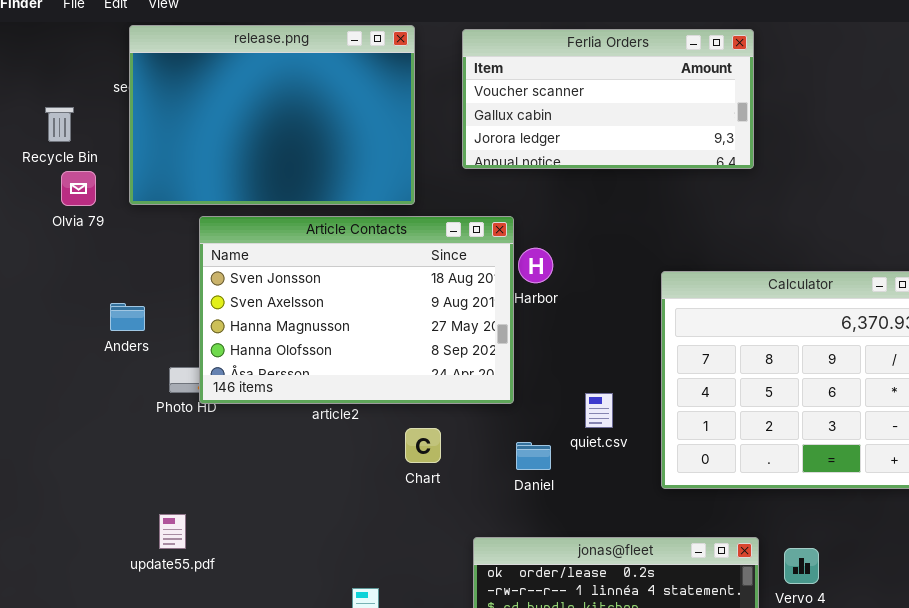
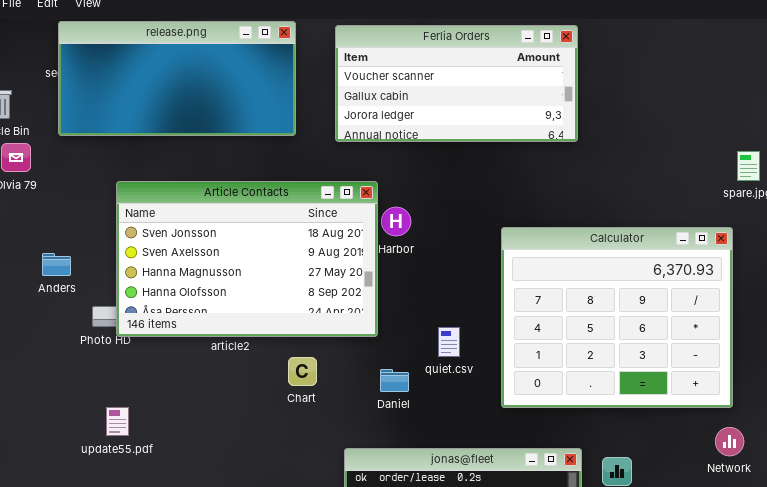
release.png: [129,25,415,205] -> [58,21,296,136], resized
update55.pdf: [159,514,186,549] -> [106,407,129,436], moved

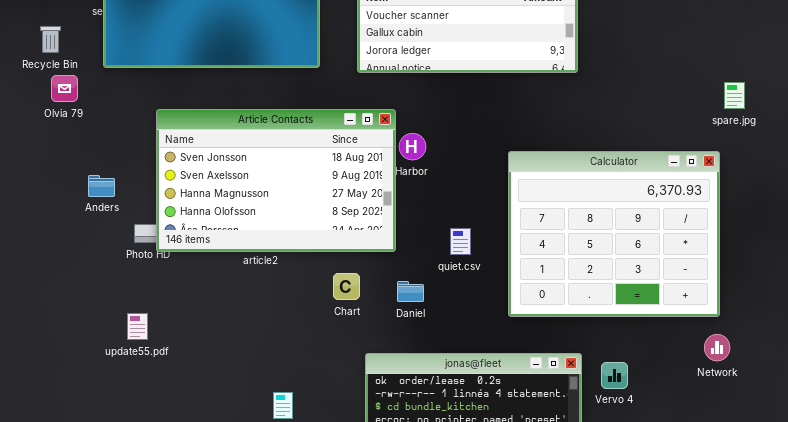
quiet.csv: [438,327,460,357] -> [450,228,471,255], moved
Chart: [288,357,317,386] -> [333,273,360,300], moved
update55.pdf: [106,407,129,436] -> [127,313,148,340], moved

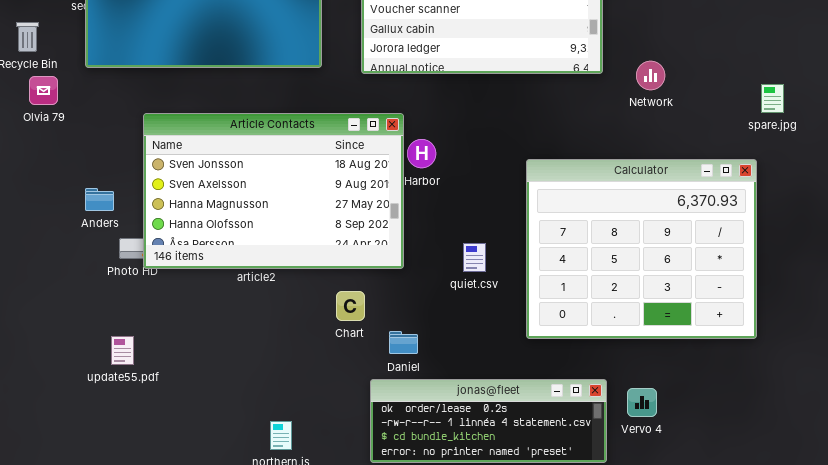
Anders: [88,175,115,197] -> [85,188,114,211], moved
Daniel: [397,281,424,302] -> [389,331,418,354], moved
Network: [704,334,730,361] -> [636,61,665,90], moved

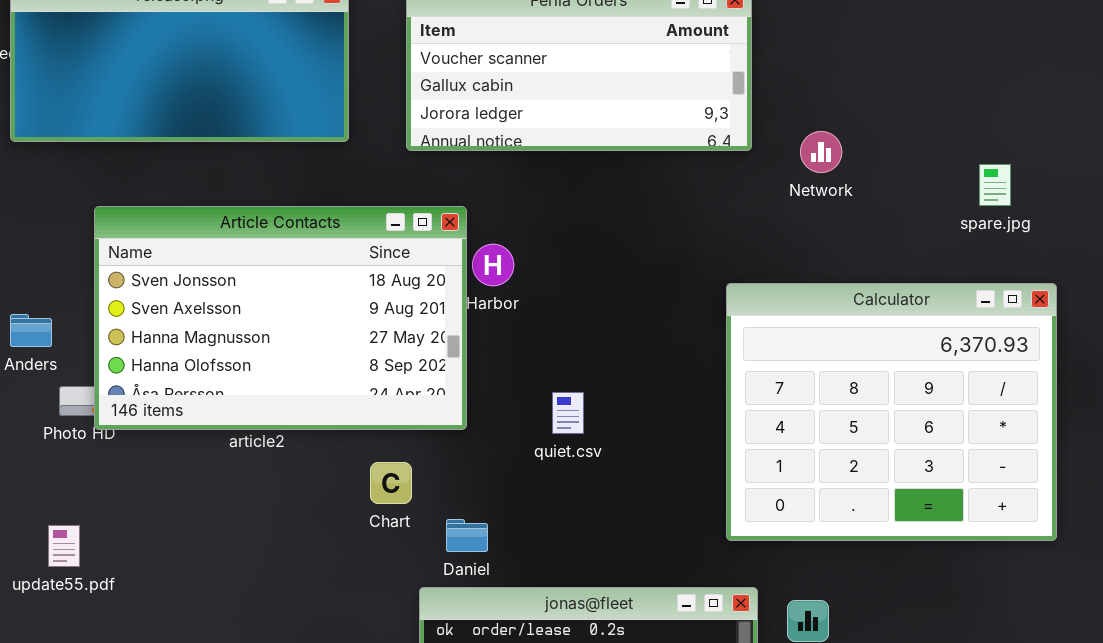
Calculator: [526,159,757,339] -> [726,283,1057,541], moved

